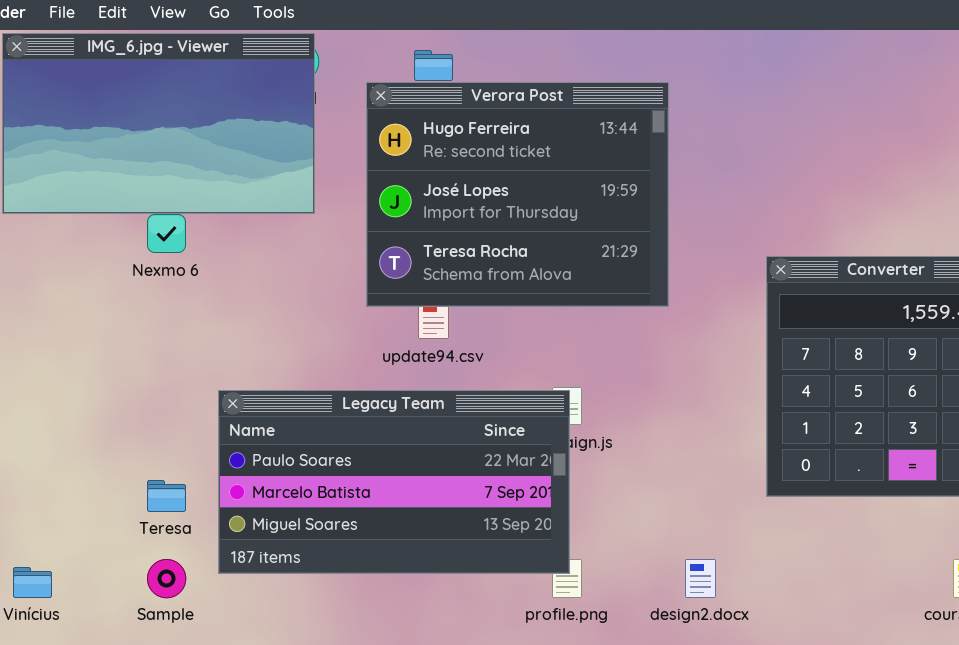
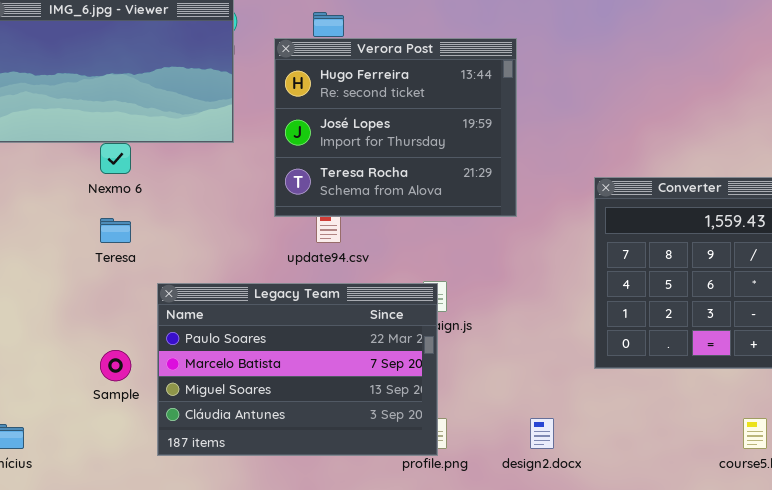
Legacy Team: [218,390,570,574] -> [157,283,438,456], resized
Teresa: [147,480,186,512] -> [100,218,131,243], moved
Sample: [147,559,186,598] -> [100,350,131,381], moved

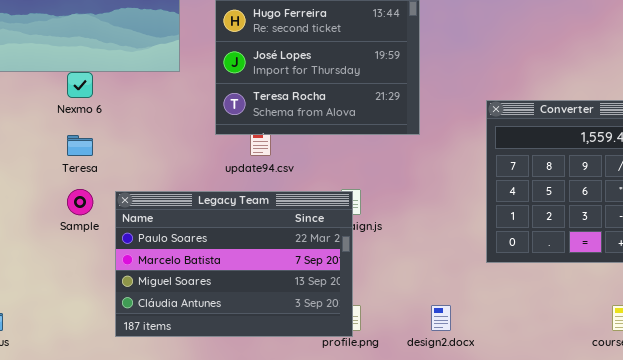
Sample: [100,350,131,381] -> [67,189,93,215], moved

